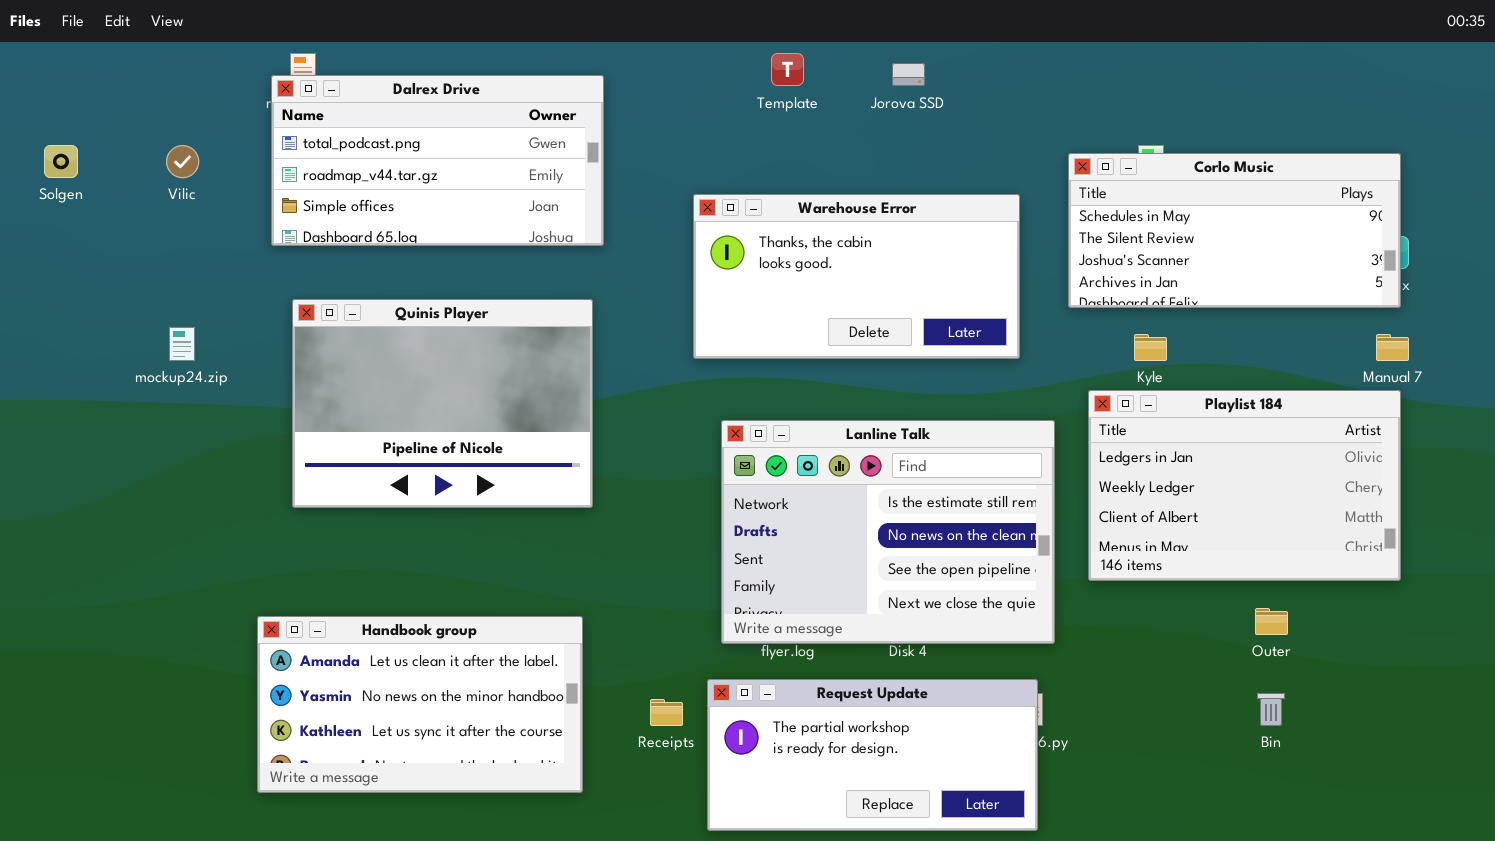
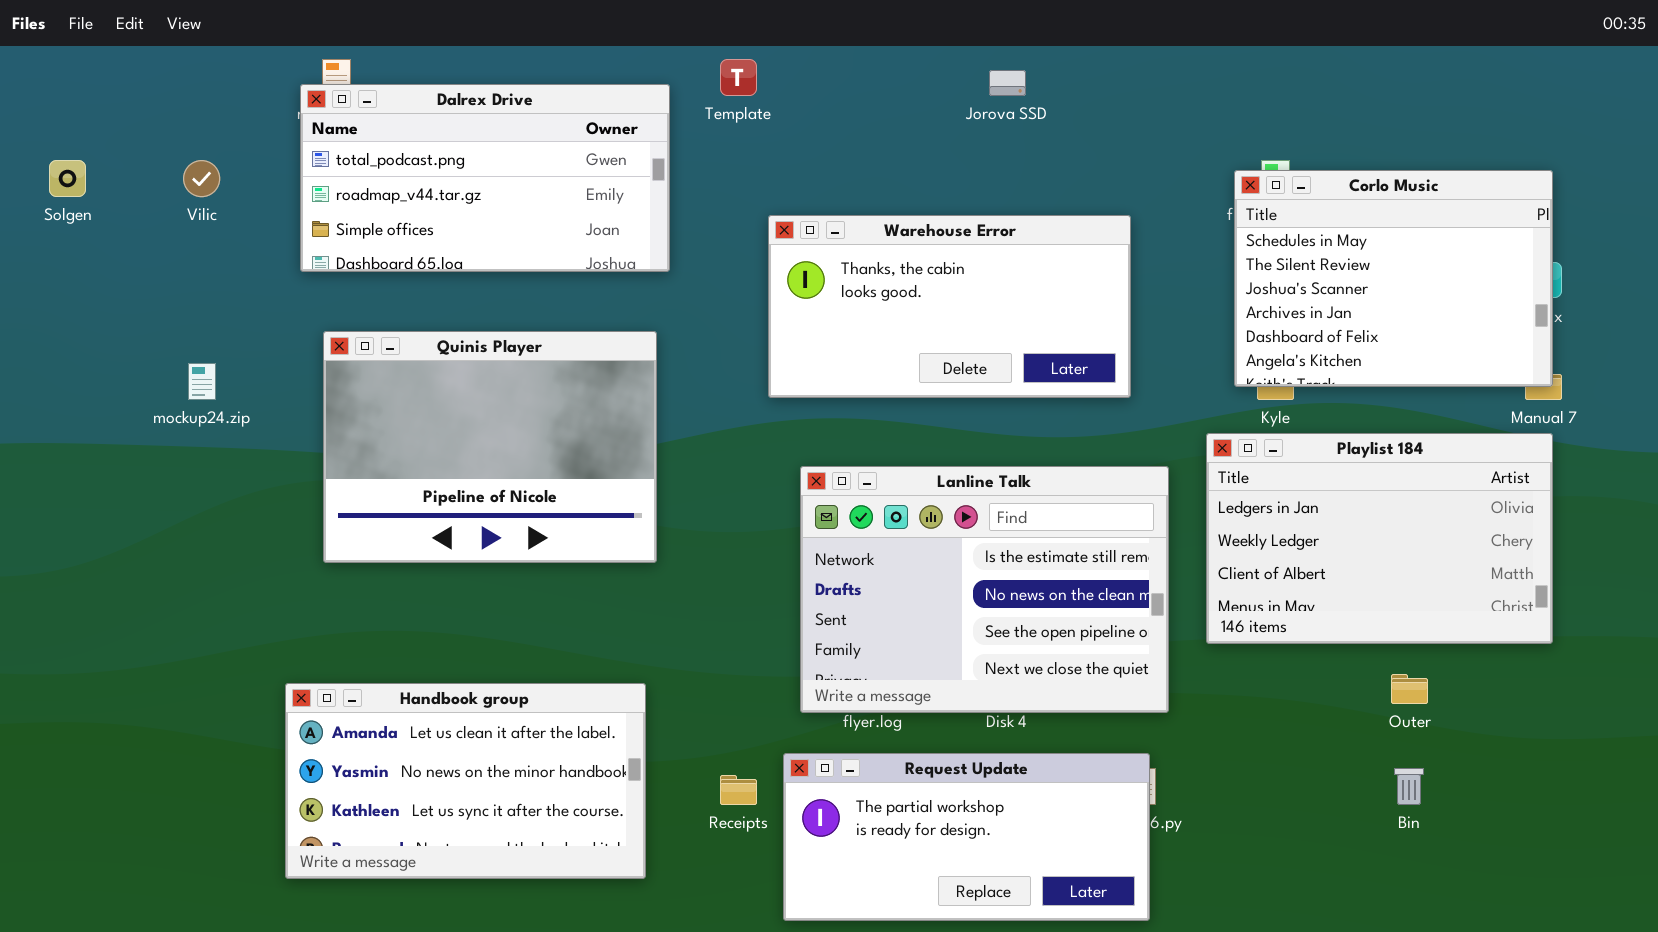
Template: [771,53,804,86] -> [720,59,757,96], moved
Corlo Music: [1068,153,1401,308] -> [1234,170,1553,387], resized

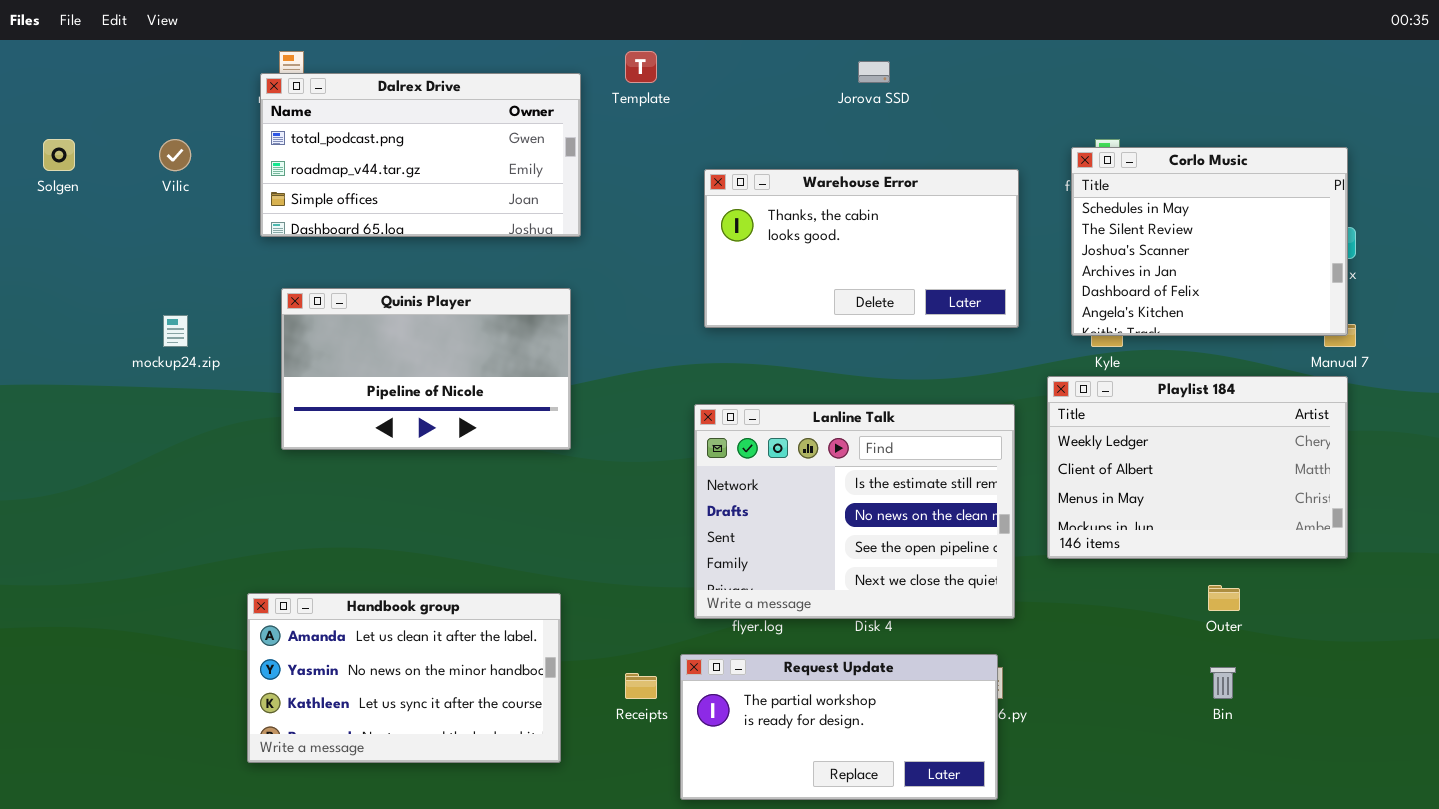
Warehouse Error: [768,215,1131,398] -> [704,169,1019,328], moved
Quinis Player: [323,331,657,563] -> [281,288,571,450], resized
Playlist 184: [1206,433,1553,644] -> [1047,376,1348,559], scrolled down 1 row

